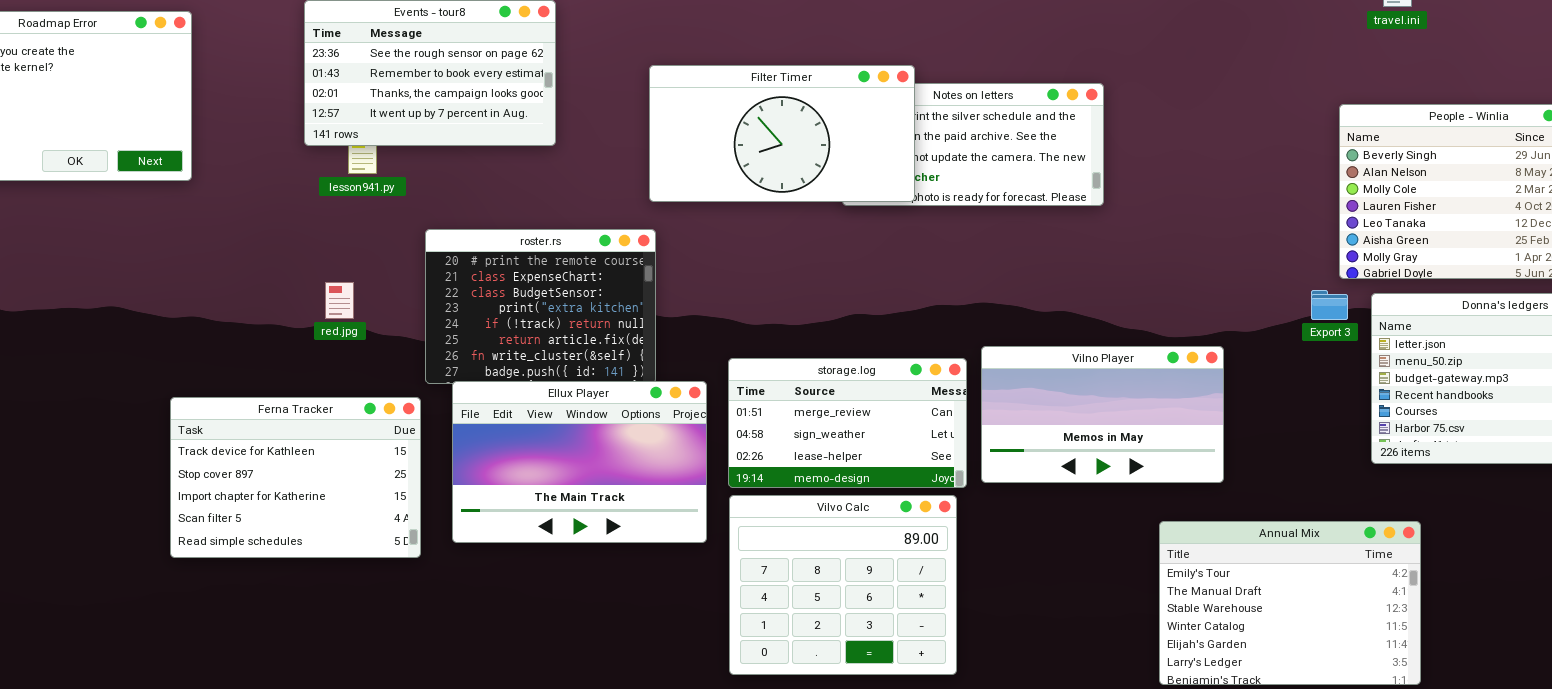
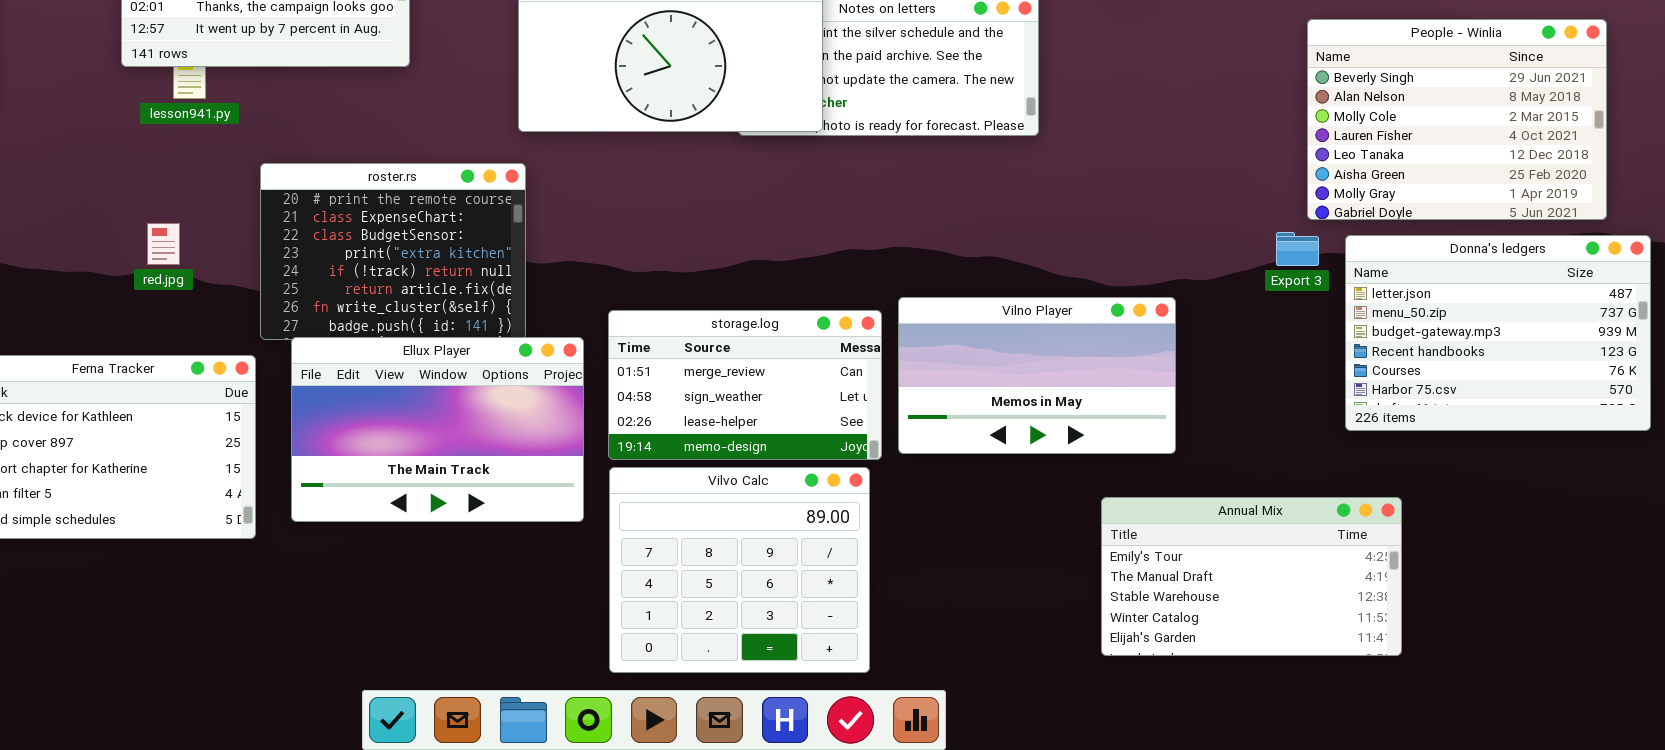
Annual Mix: [1159,521,1421,685] -> [1101,497,1402,656], resized

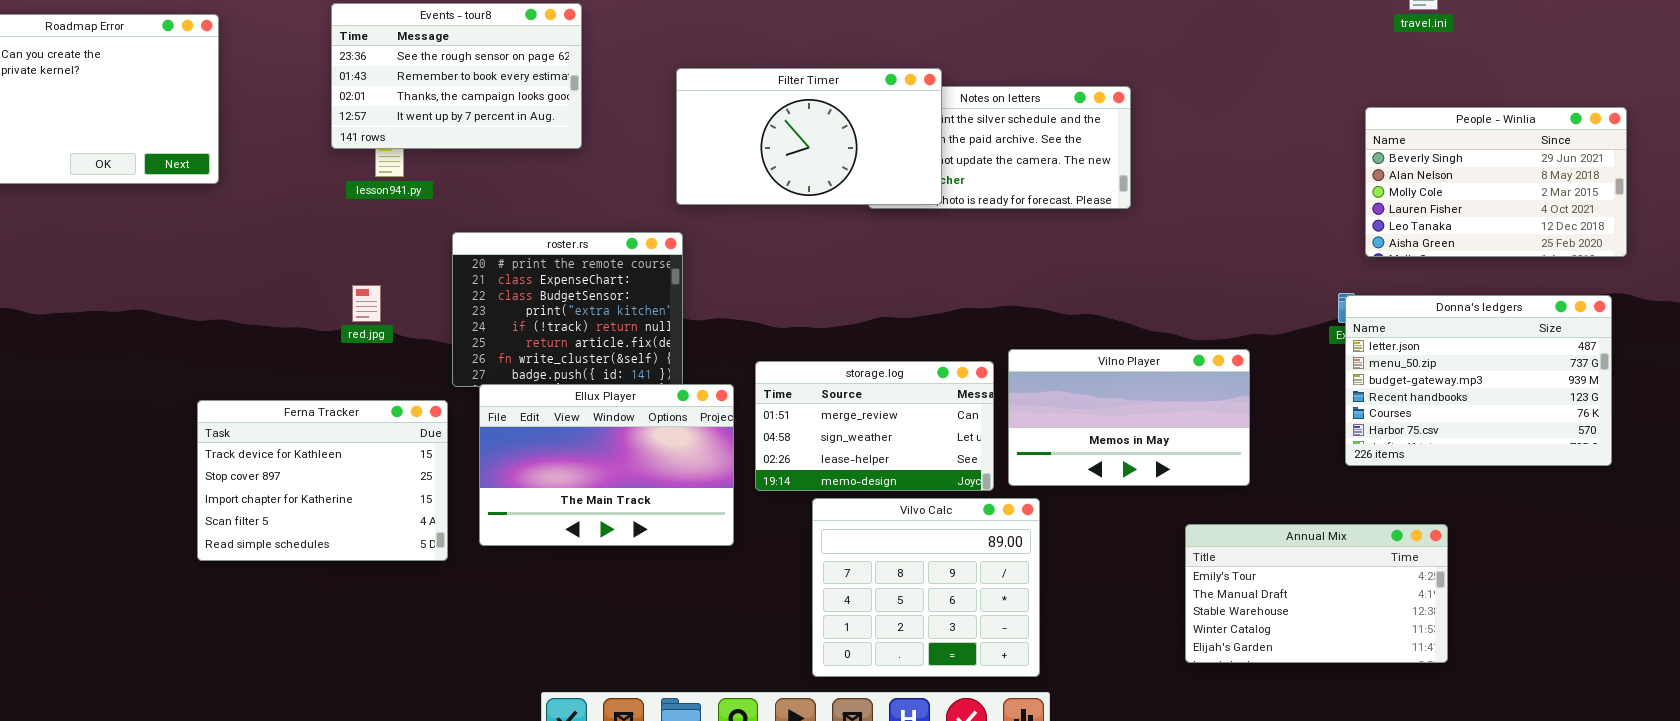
People - Winlia: [1307,19,1607,220] -> [1365,107,1627,257], resized
Donna's ledgers: [1345,235,1651,431] -> [1345,295,1612,466], moved
Vilvo Calc: [609,467,870,673] -> [812,498,1040,677], moved

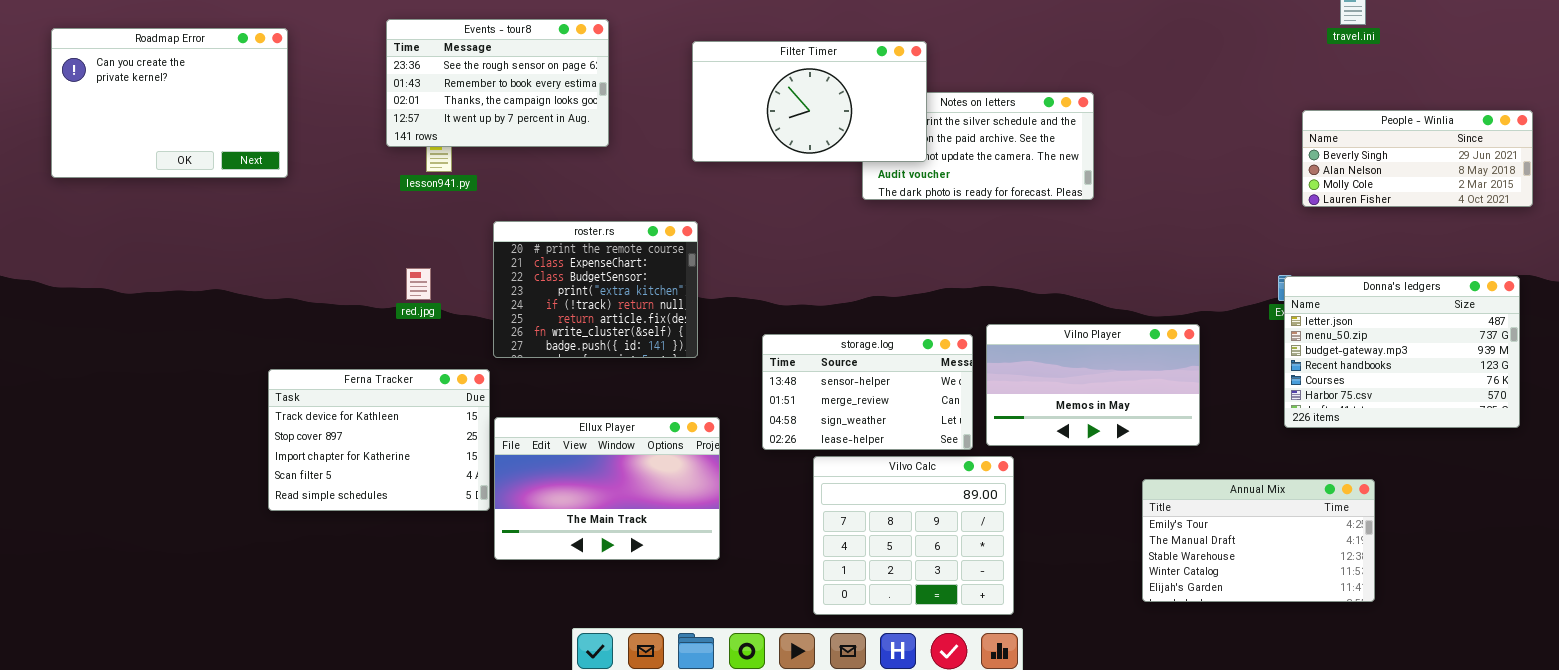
Filter Timer: [676,68,942,205] -> [692,41,927,162], moved
People - Winlia: [1365,107,1627,257] -> [1302,110,1533,207], resized
storage.log: [755,361,994,491] -> [762,334,973,450], scrolled up 1 row
Ellux Player: [479,384,734,546] -> [494,417,720,560], moved

